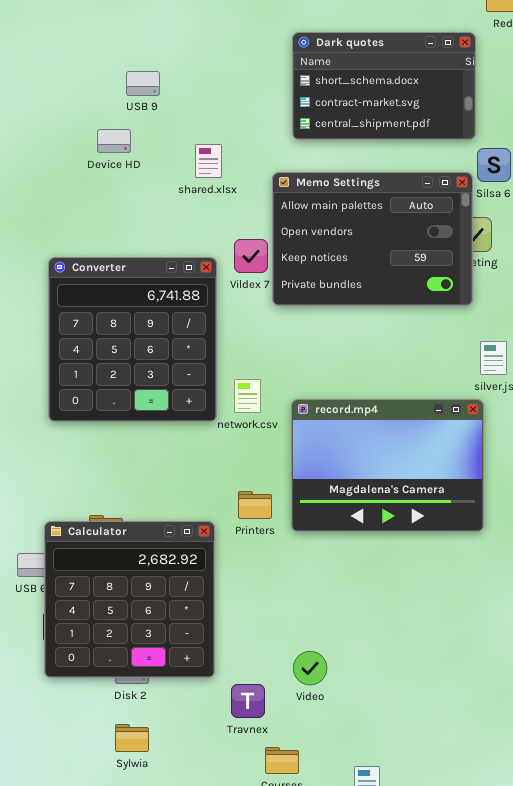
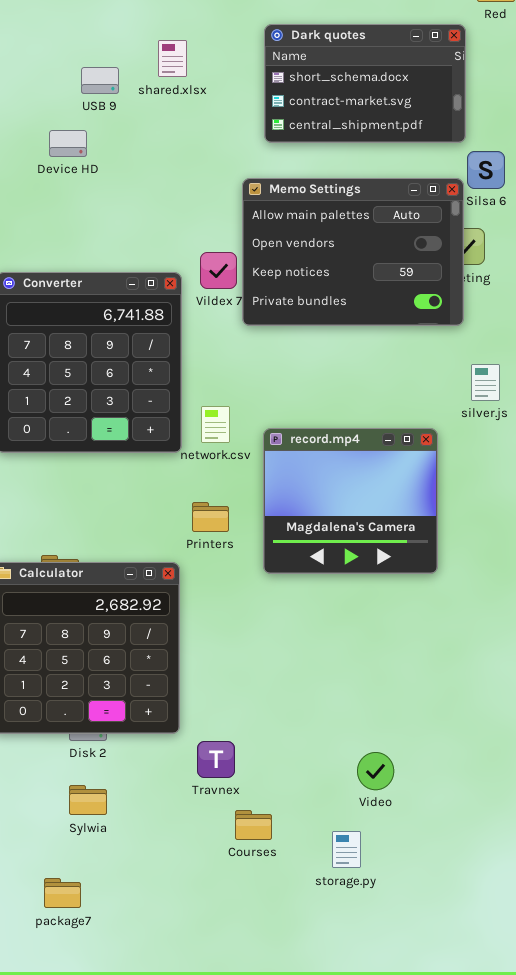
shared.xlsx: [195,144,222,178] -> [158,40,187,77], moved
record.mp4: [291,399,484,532] -> [263,428,438,574], resized
Printers: [238,491,272,519] -> [192,502,229,532], moved
Video: [293,651,327,685] -> [357,752,394,790], moved

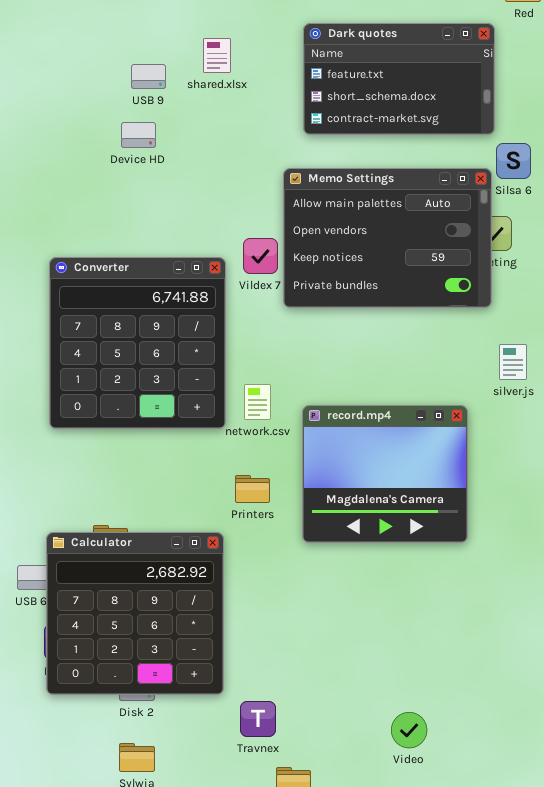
Dark quotes: [264,24,466,143] -> [303,23,495,135], scrolled up 1 row
Device HD: [49,130,87,157] -> [121,122,156,148], moved

